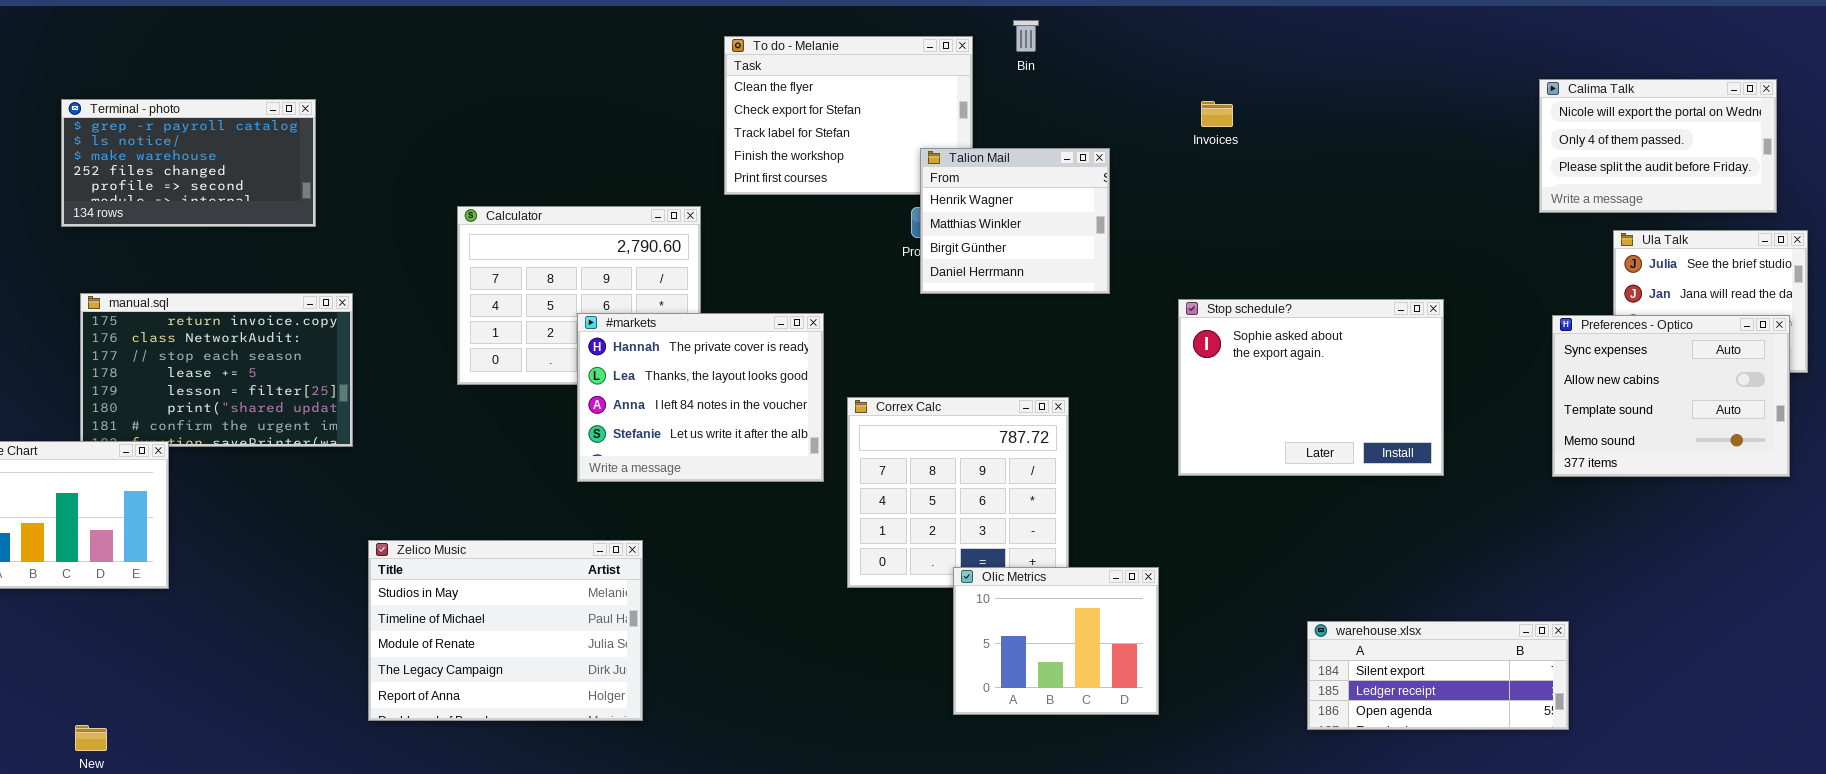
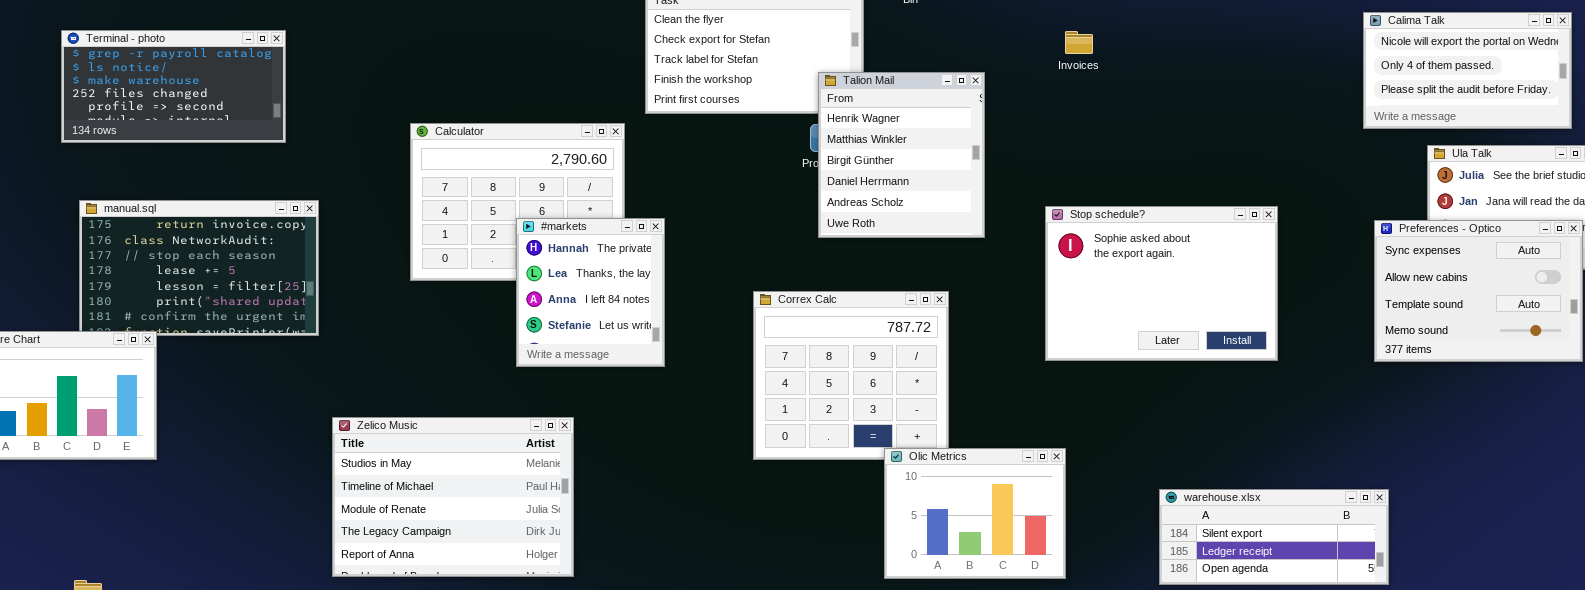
Talion Mail: [920,148,1110,294] -> [818,72,985,238], resized
#markets: [577,313,824,482] -> [516,218,665,367], resized
Olic Metrics: [953,567,1159,715] -> [884,448,1066,579], moved

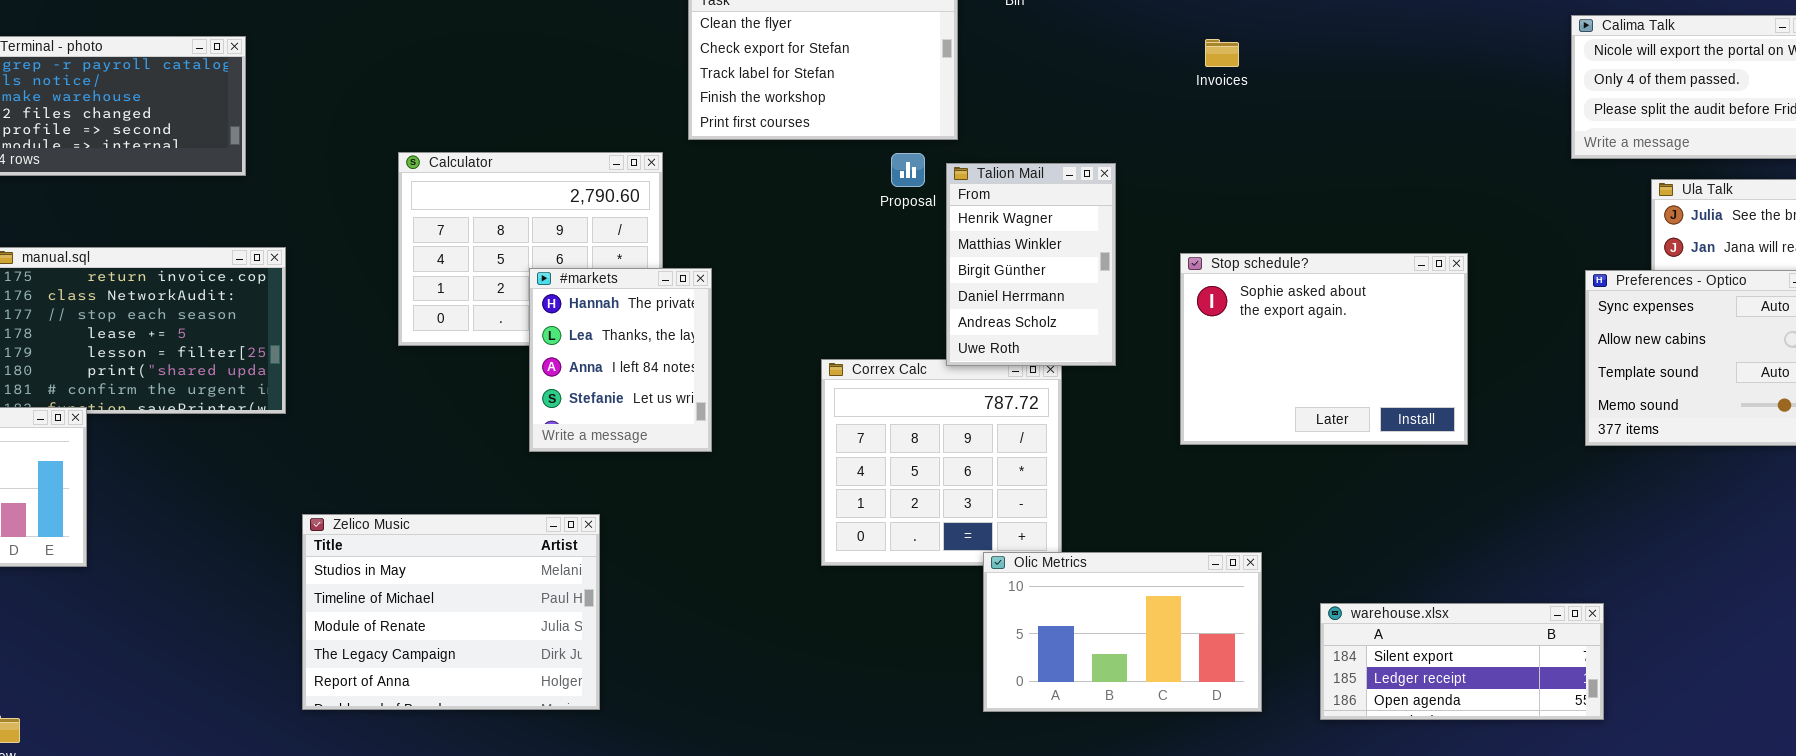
Talion Mail: [818,72,985,238] -> [946,163,1116,366], moved, resized
Olic Metrics: [884,448,1066,579] -> [983,552,1262,712], resized

